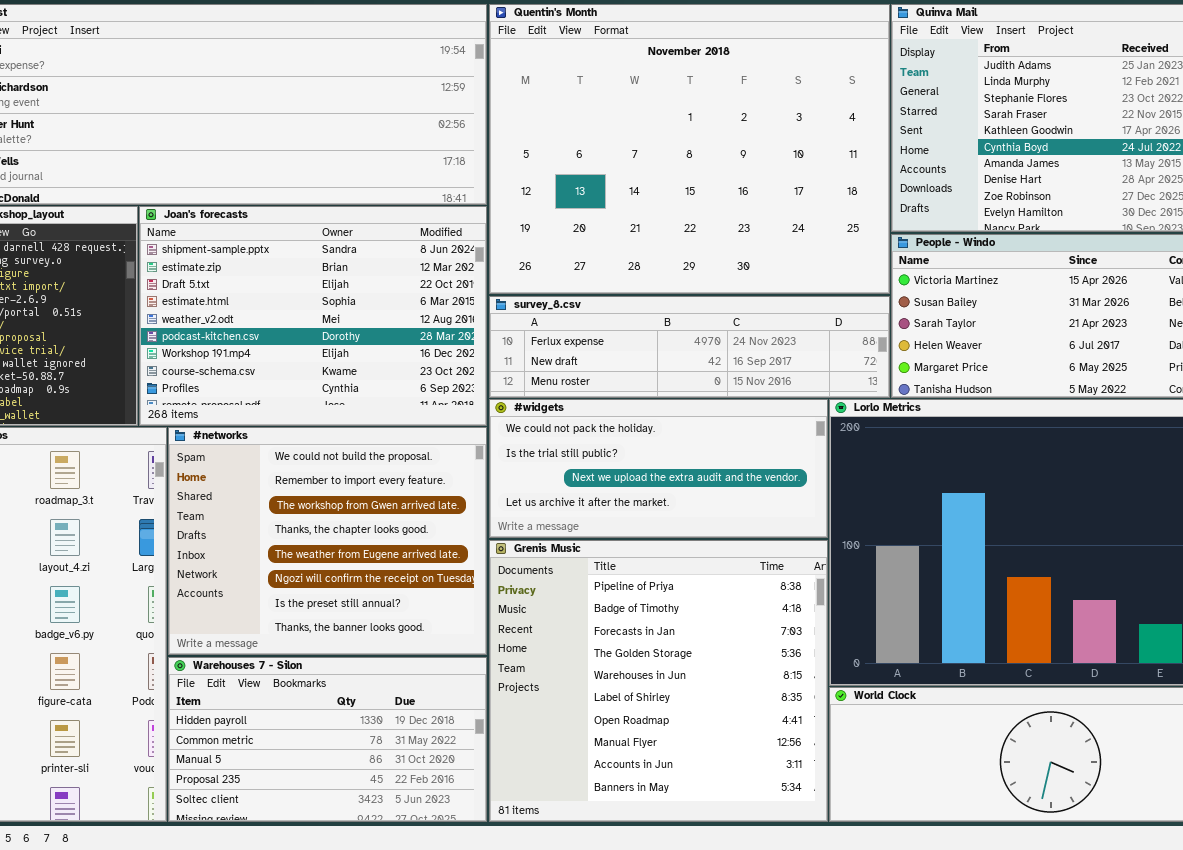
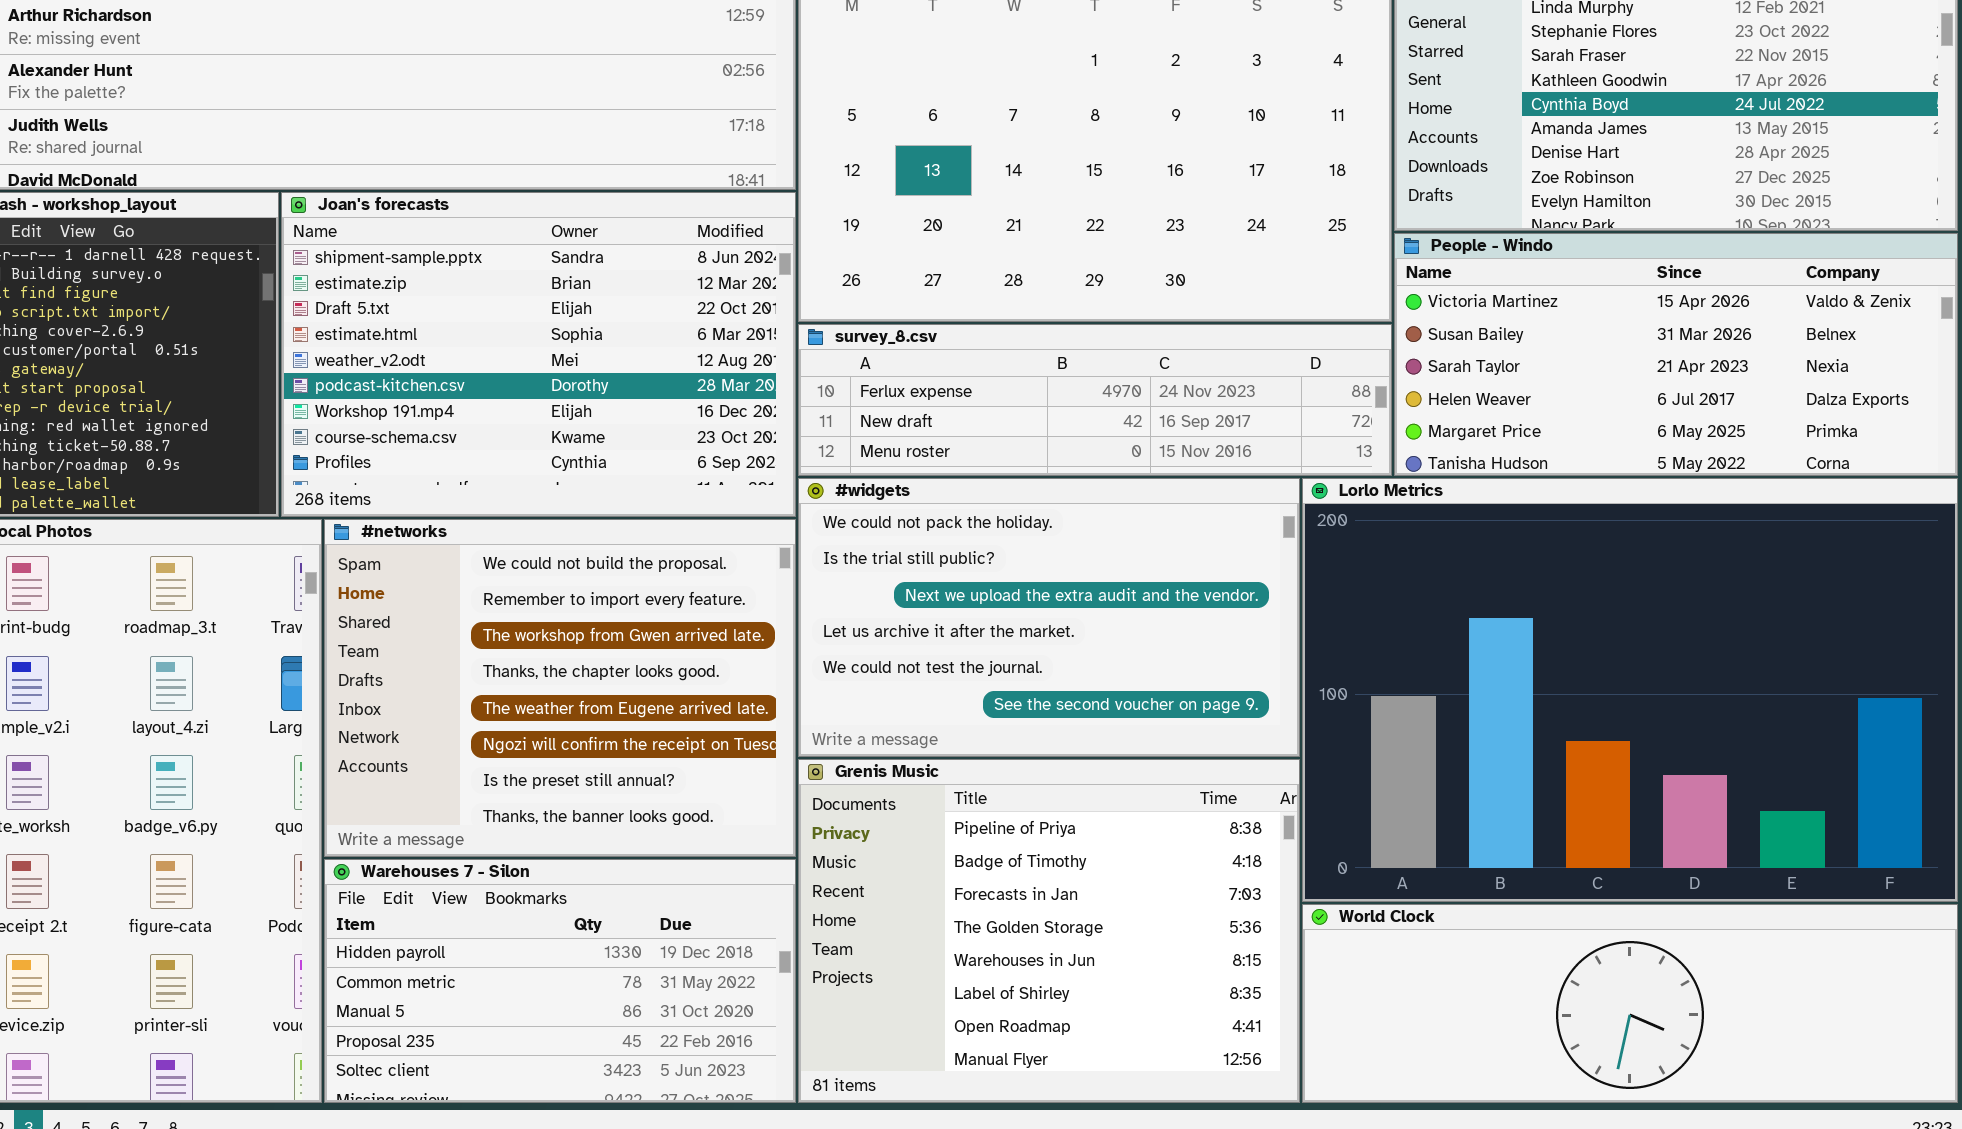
#widgets: [489,399,828,538] -> [798,478,1300,757], resized
Grenis Music: [489,540,828,822] -> [798,759,1300,1103], resized

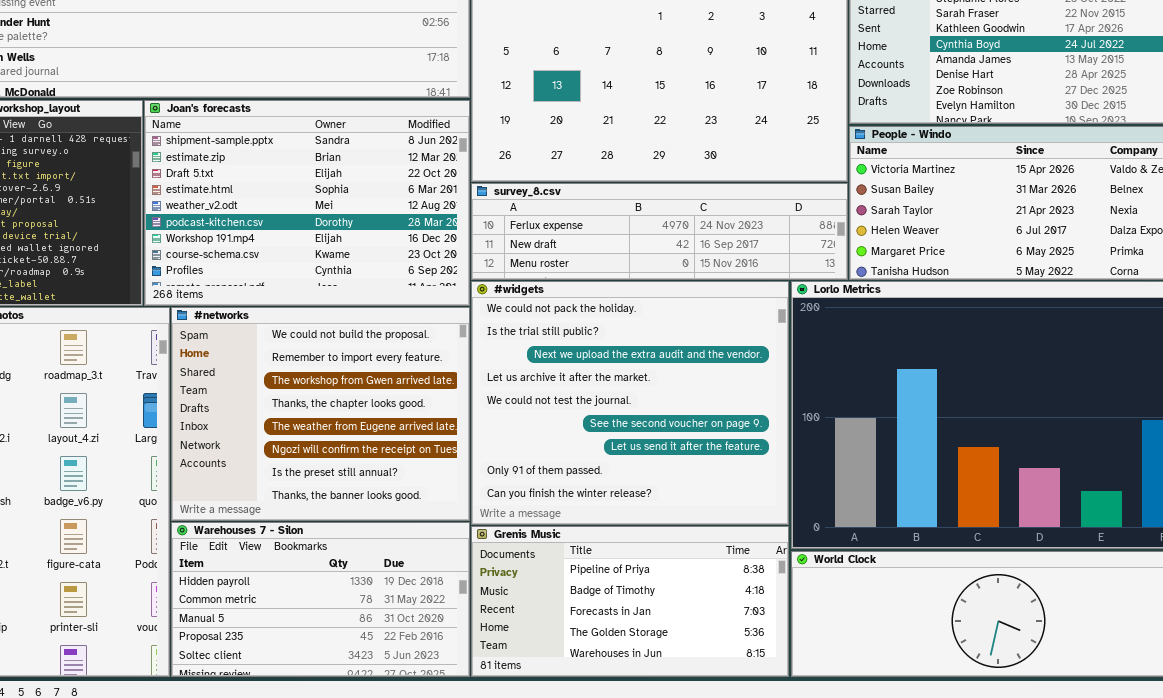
#widgets: [798,478,1300,757] -> [471,281,789,525], resized
Grenis Music: [798,759,1300,1103] -> [471,526,789,677], resized

